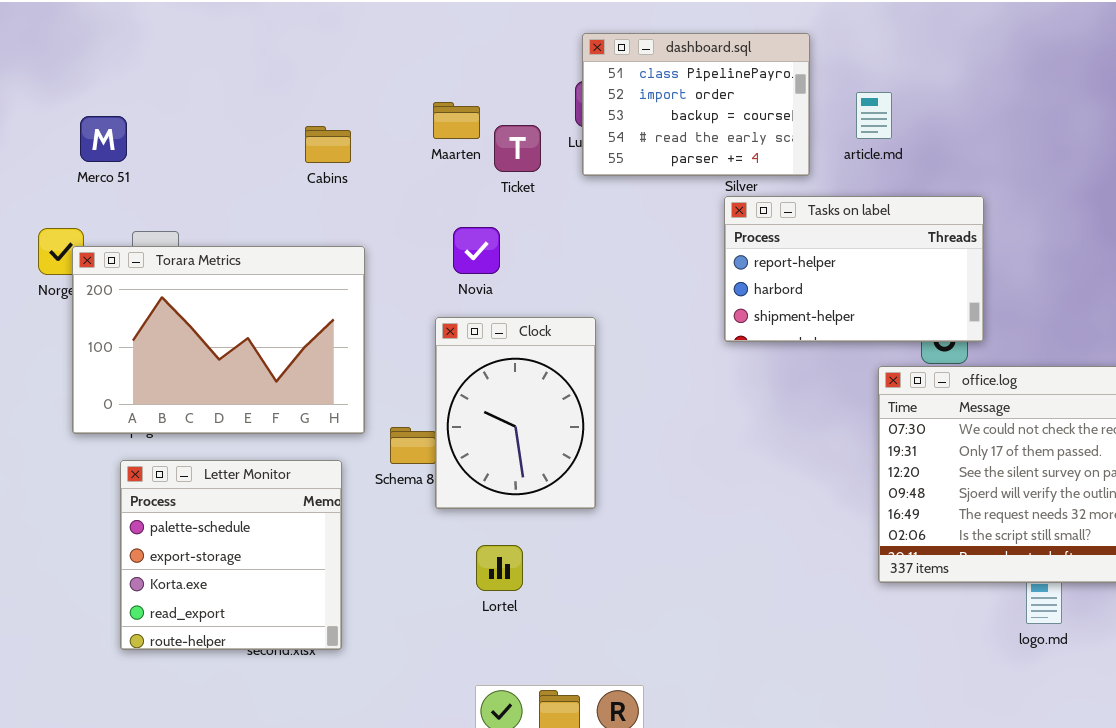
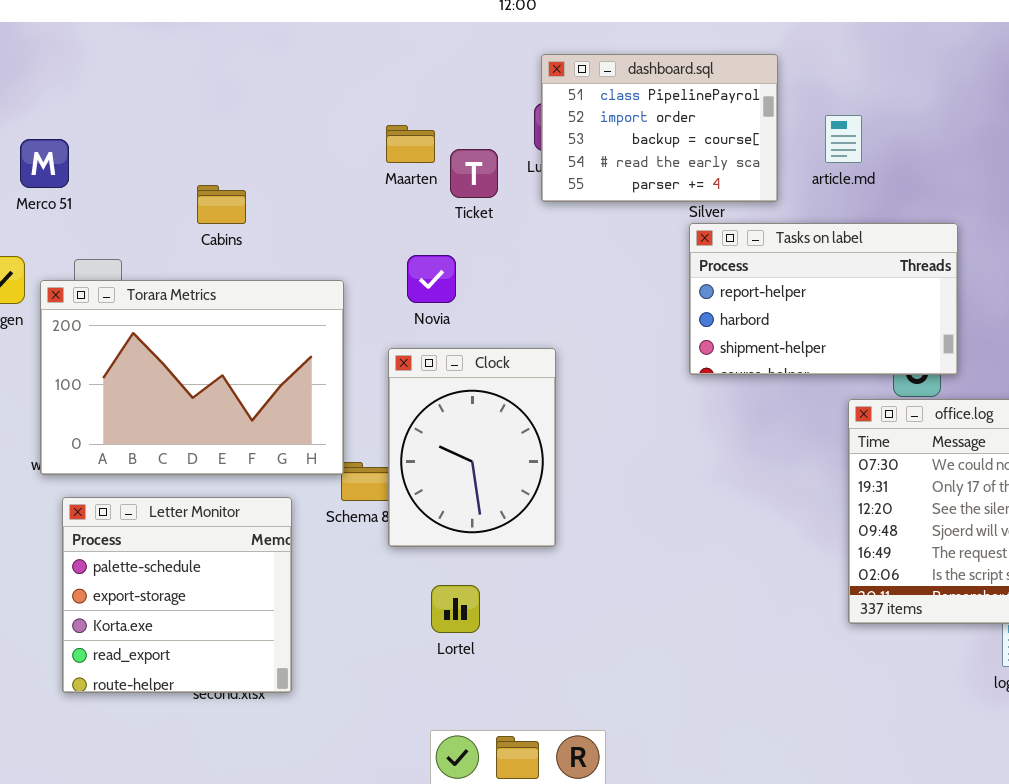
Cabins: [305,126,351,163] -> [197,185,246,224], moved
Torara Metrics: [72,246,365,434] -> [40,280,344,475], moved

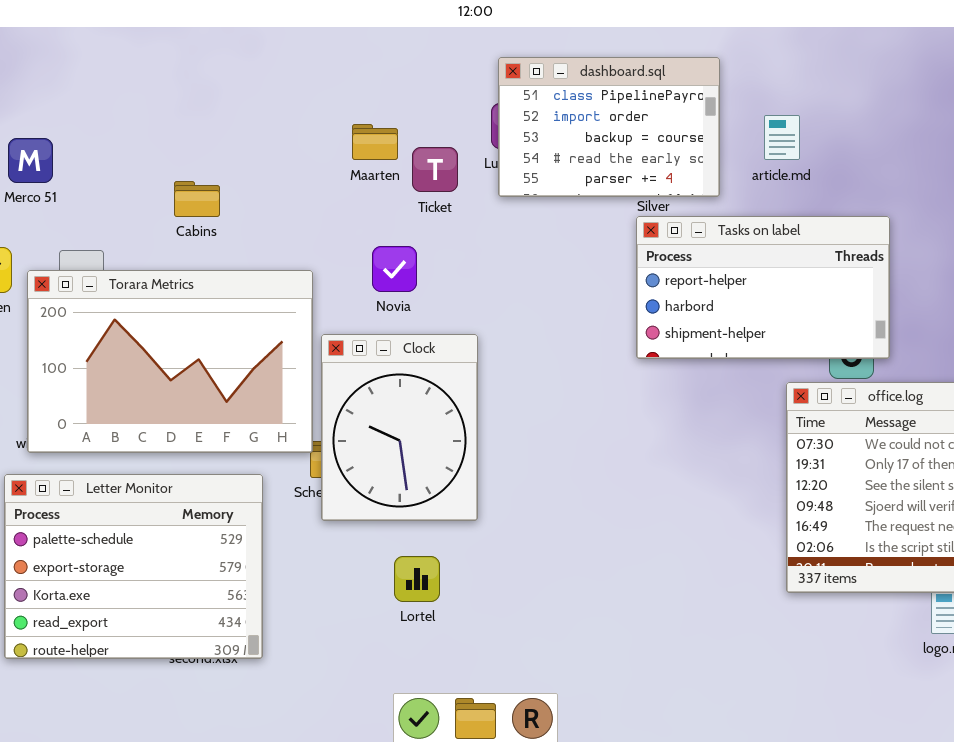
Clock: [388,348,556,547] -> [321,334,478,521], moved
Letter Monitor: [62,497,292,693] -> [4,474,263,659], resized

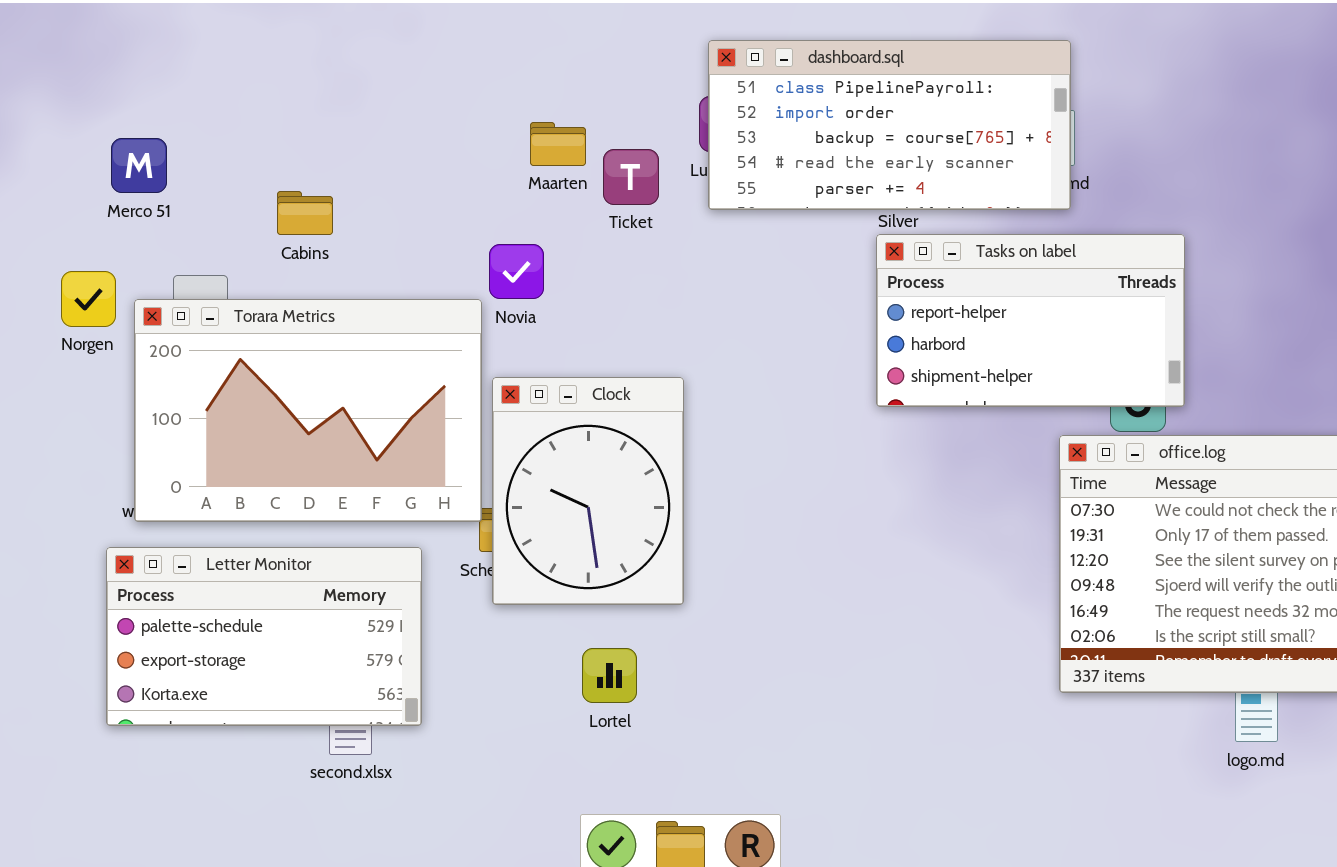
dashboard.sql: [498,57,720,197] -> [708,40,1071,210], resized
Cabins: [174,181,220,217] -> [277,191,333,235], moved
Novia: [372,246,417,292] -> [489,244,544,299], moved
Letter Monitor: [4,474,263,659] -> [106,547,422,726], resized

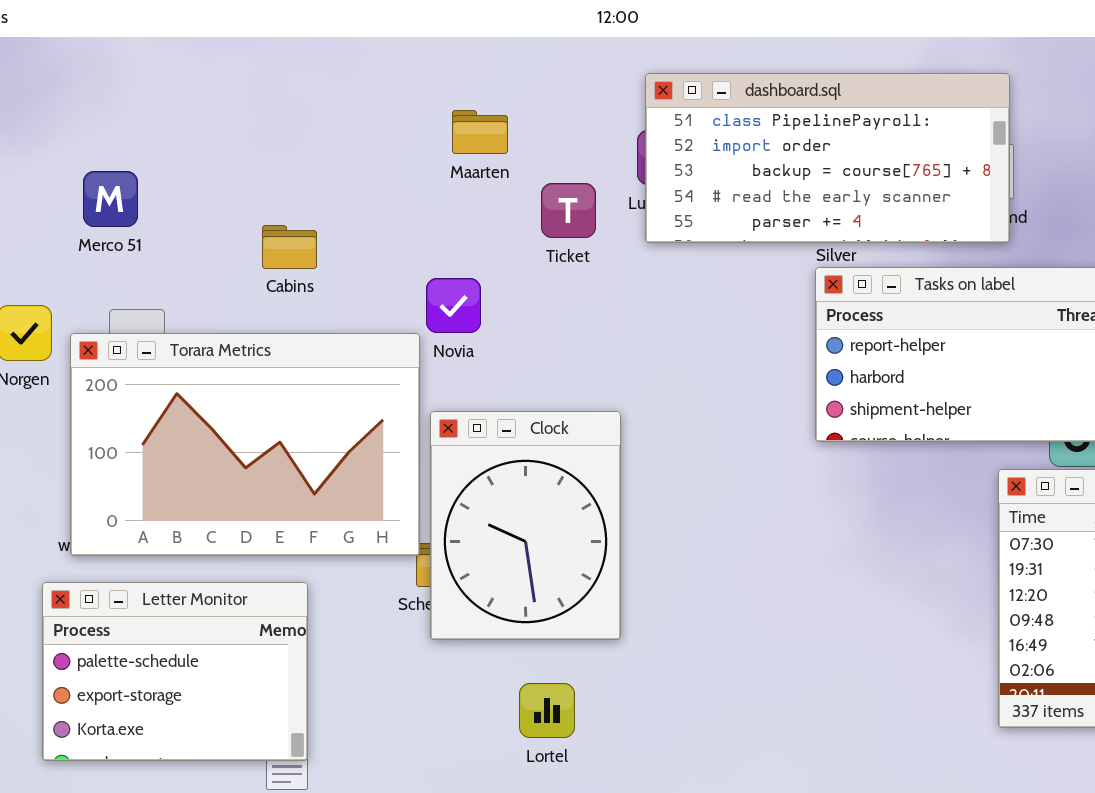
Maarten: [530,122,586,166] -> [452,110,508,154], moved
Merco 51: [111,138,167,193] -> [83,171,138,227], moved
Cabins: [277,191,333,235] -> [262,225,317,269], moved
Letter Monitor: [106,547,422,726] -> [42,582,308,761], resized

